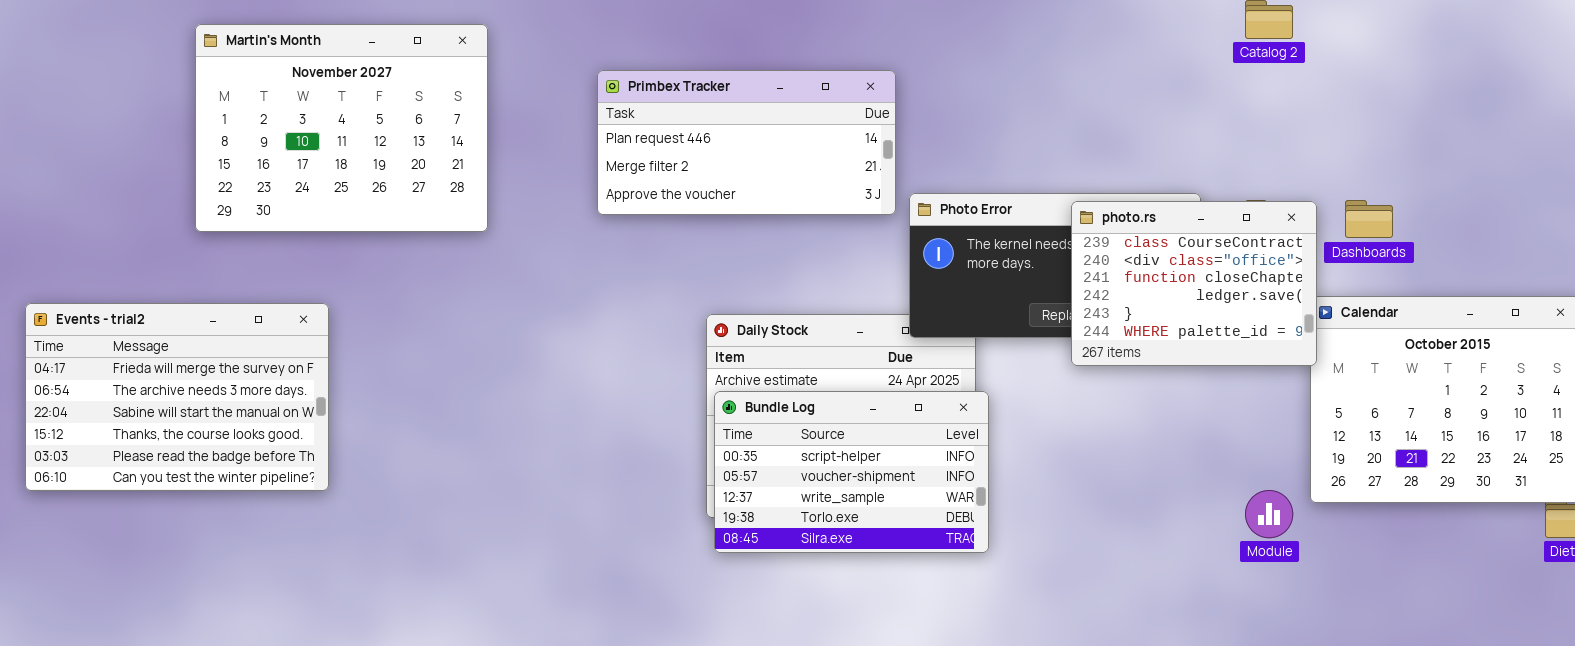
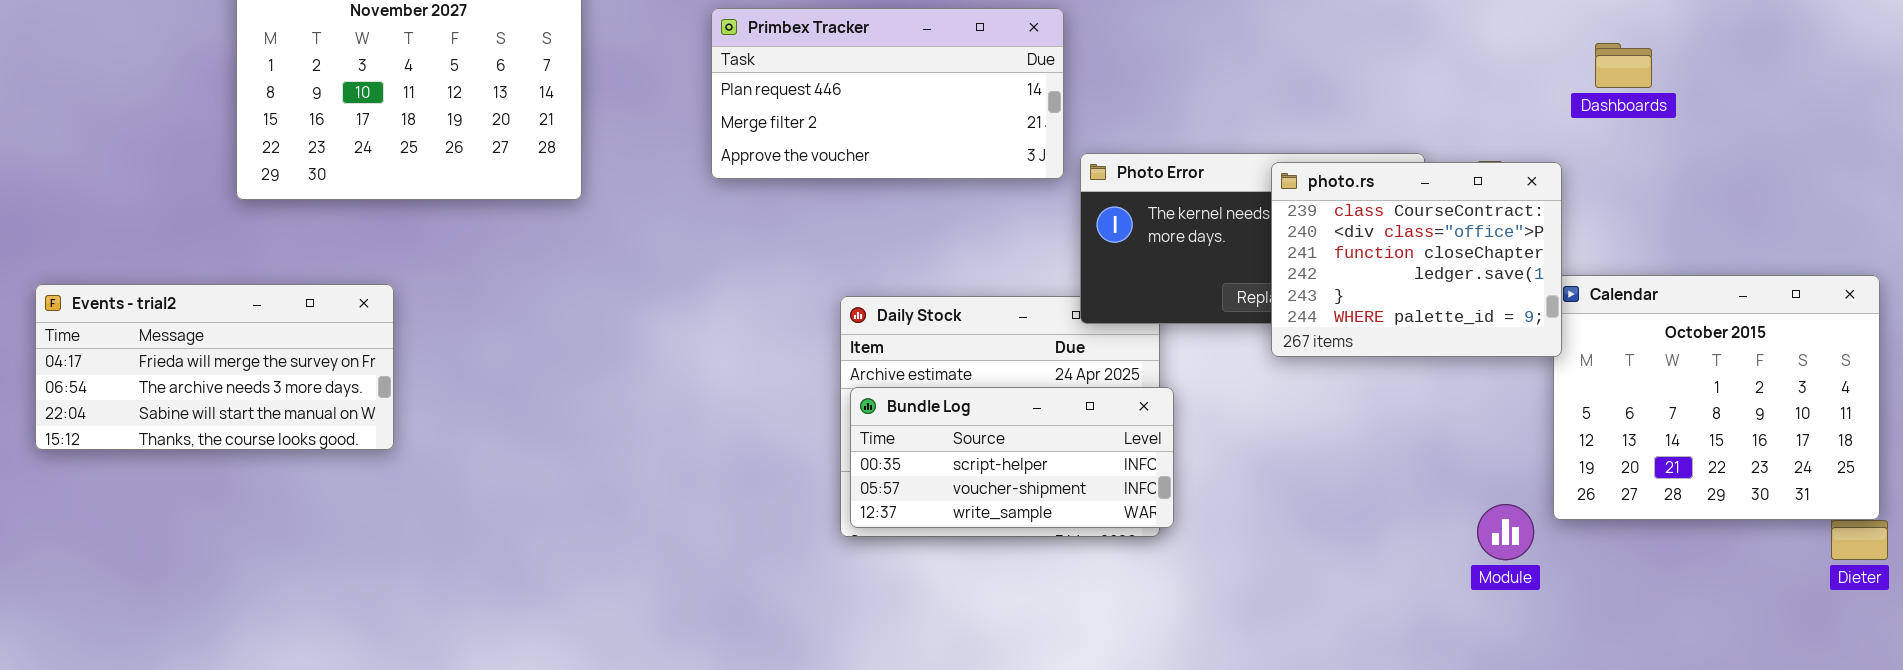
Dashboards: [1345,200,1393,238] -> [1595,43,1652,88], moved
Events - trial2: [25,303,329,491] -> [35,284,394,450], resized
Bundle Log: [714,391,989,553] -> [850,387,1174,528], resized

